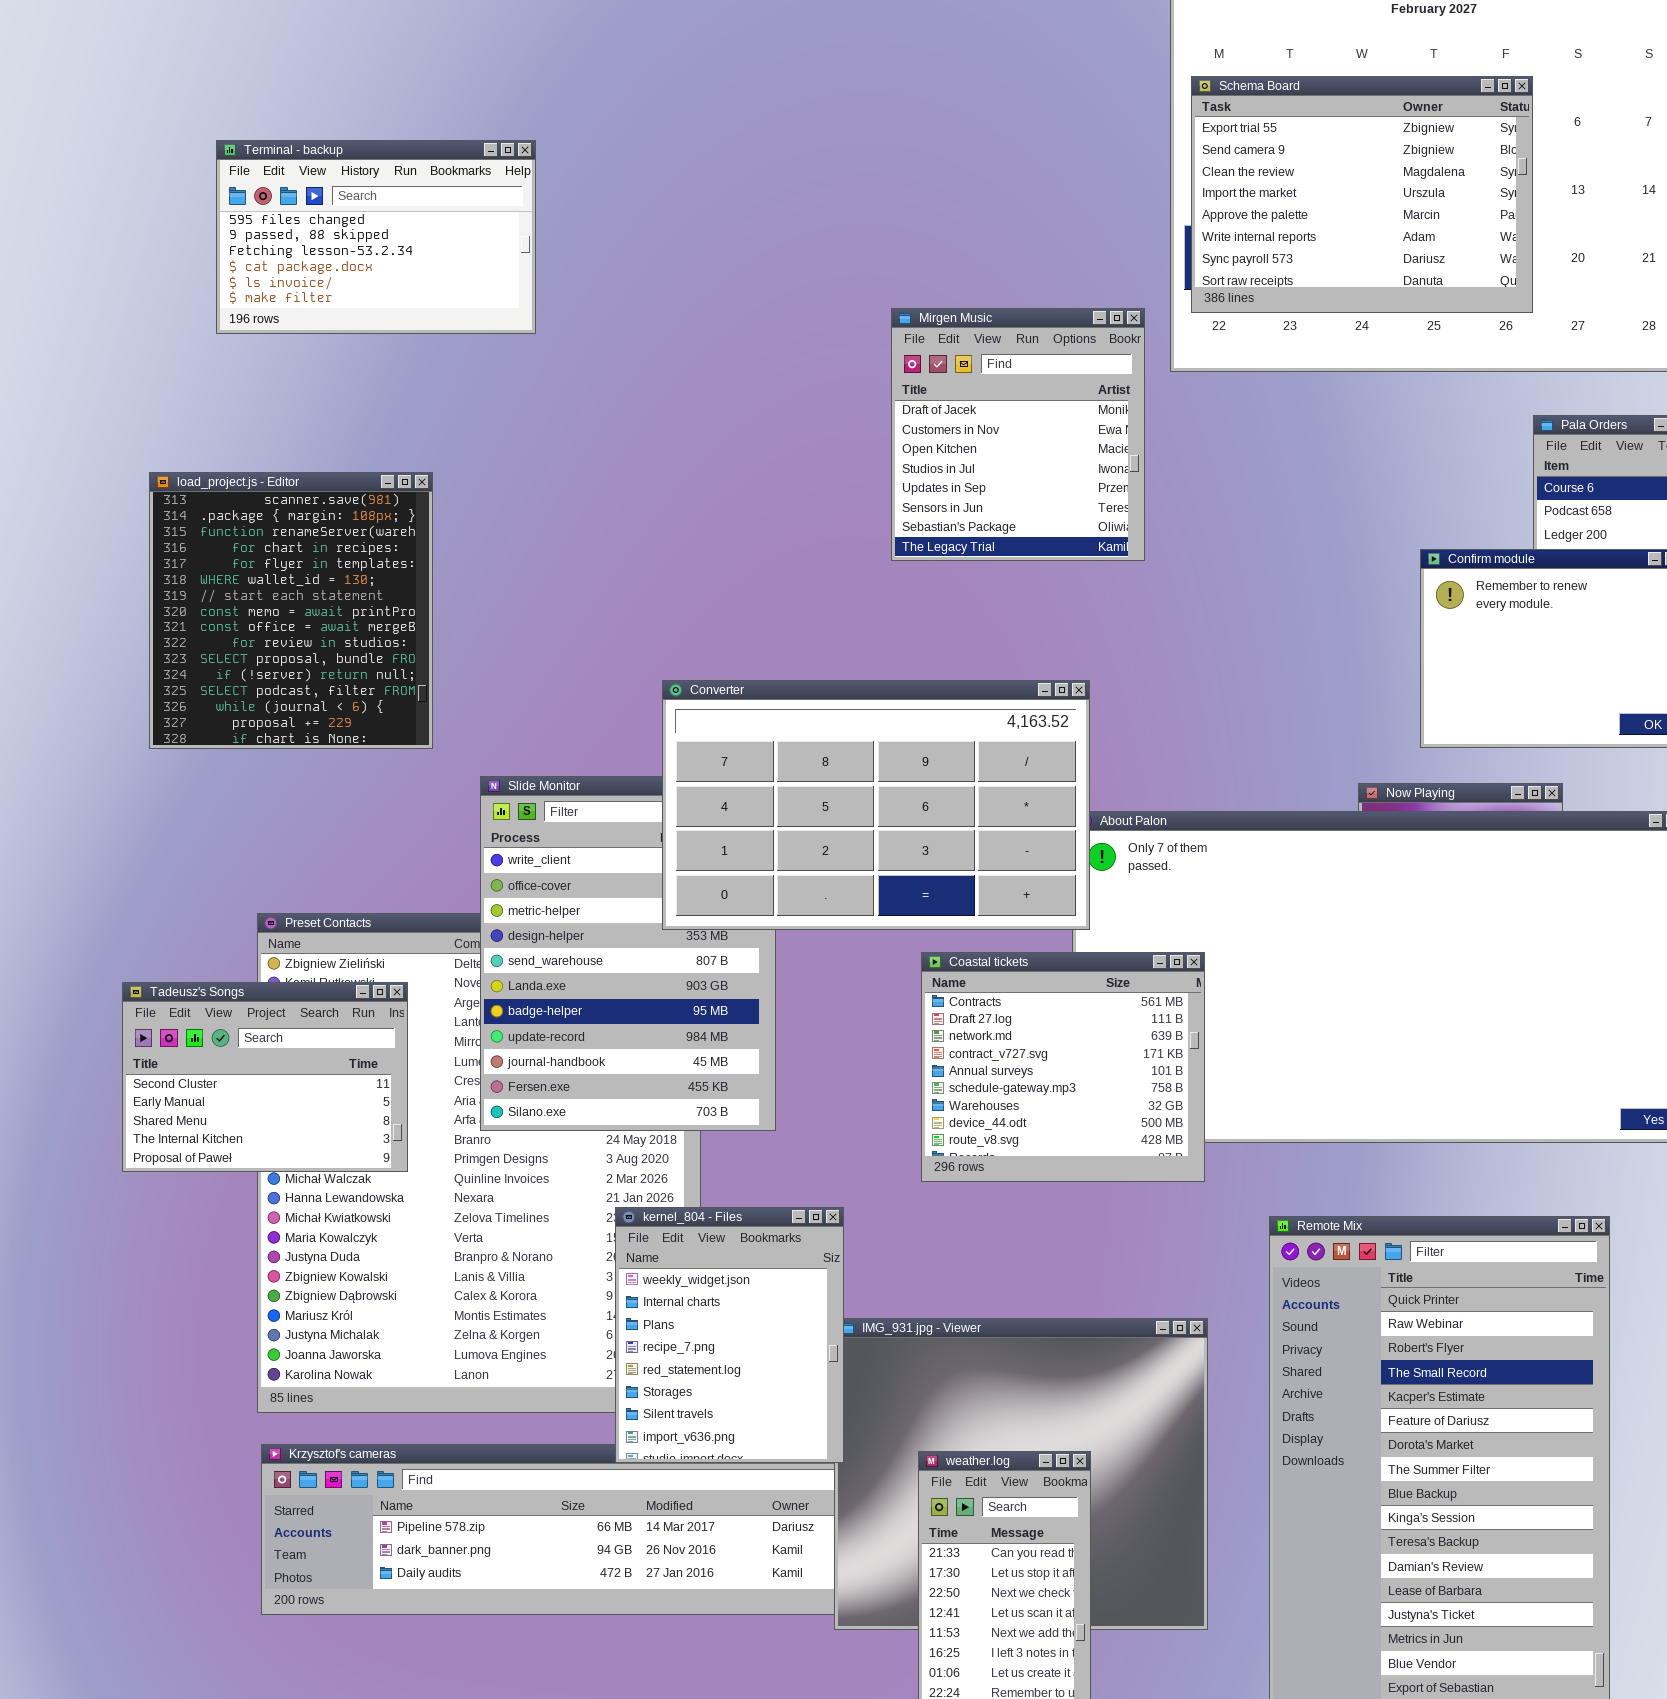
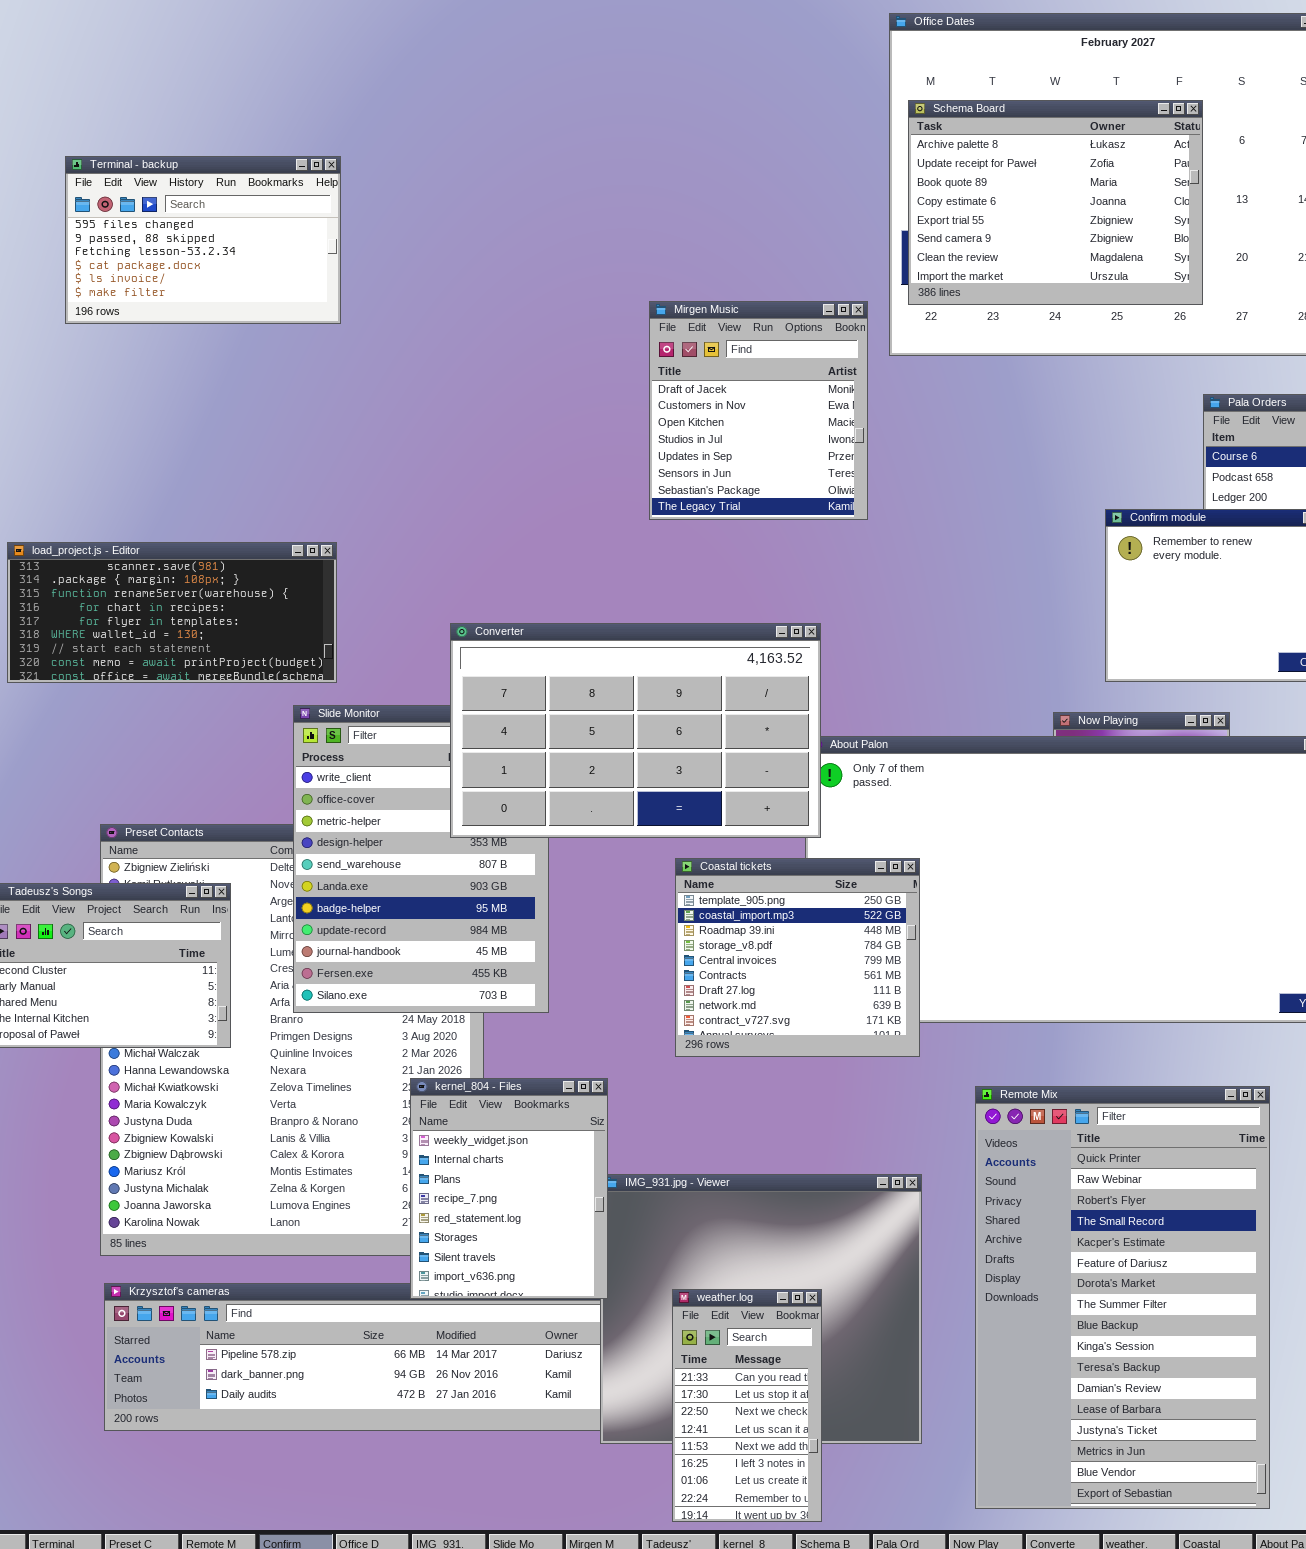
Schema Board: [1191,76,1533,313] -> [908,100,1203,305], scrolled up 4 rows
load_project.js - Editor: [149,472,433,749] -> [7,542,337,683], resized
Coastal tickets: [921,952,1205,1182] -> [675,858,920,1057], scrolled up 5 rows

